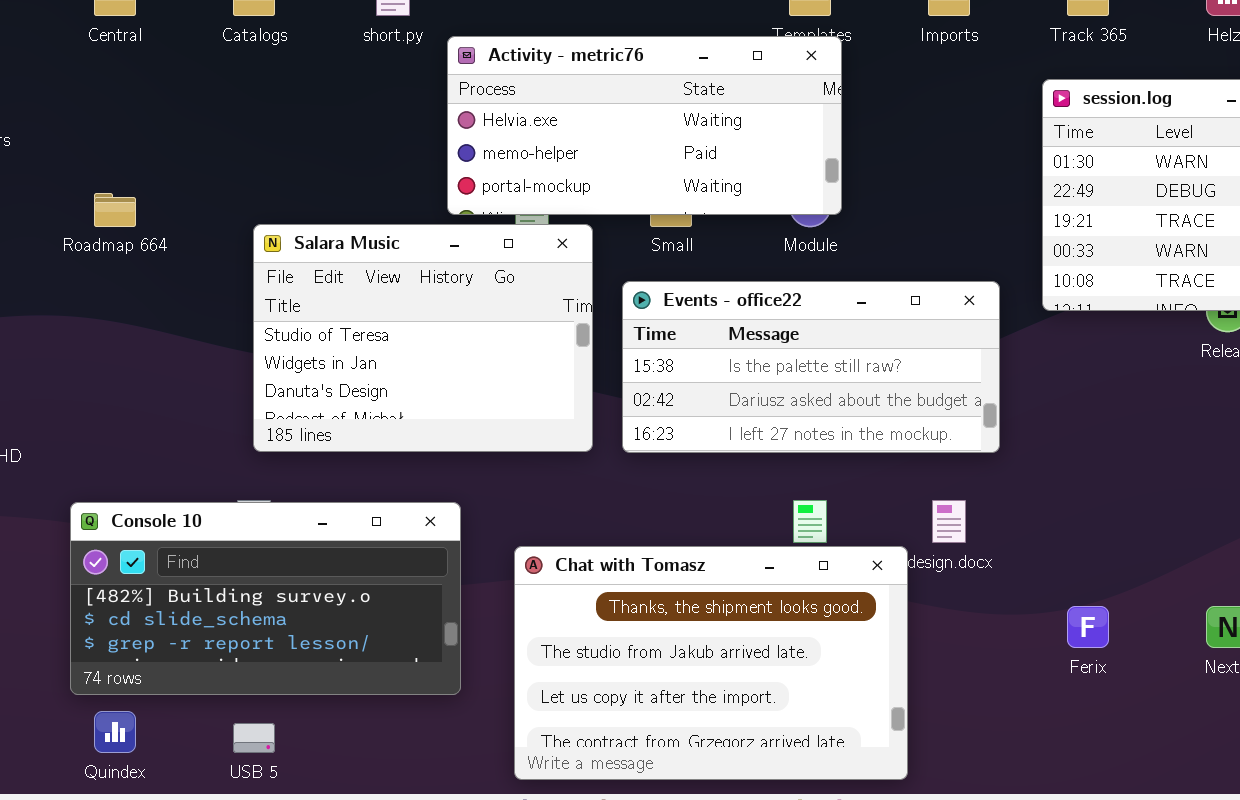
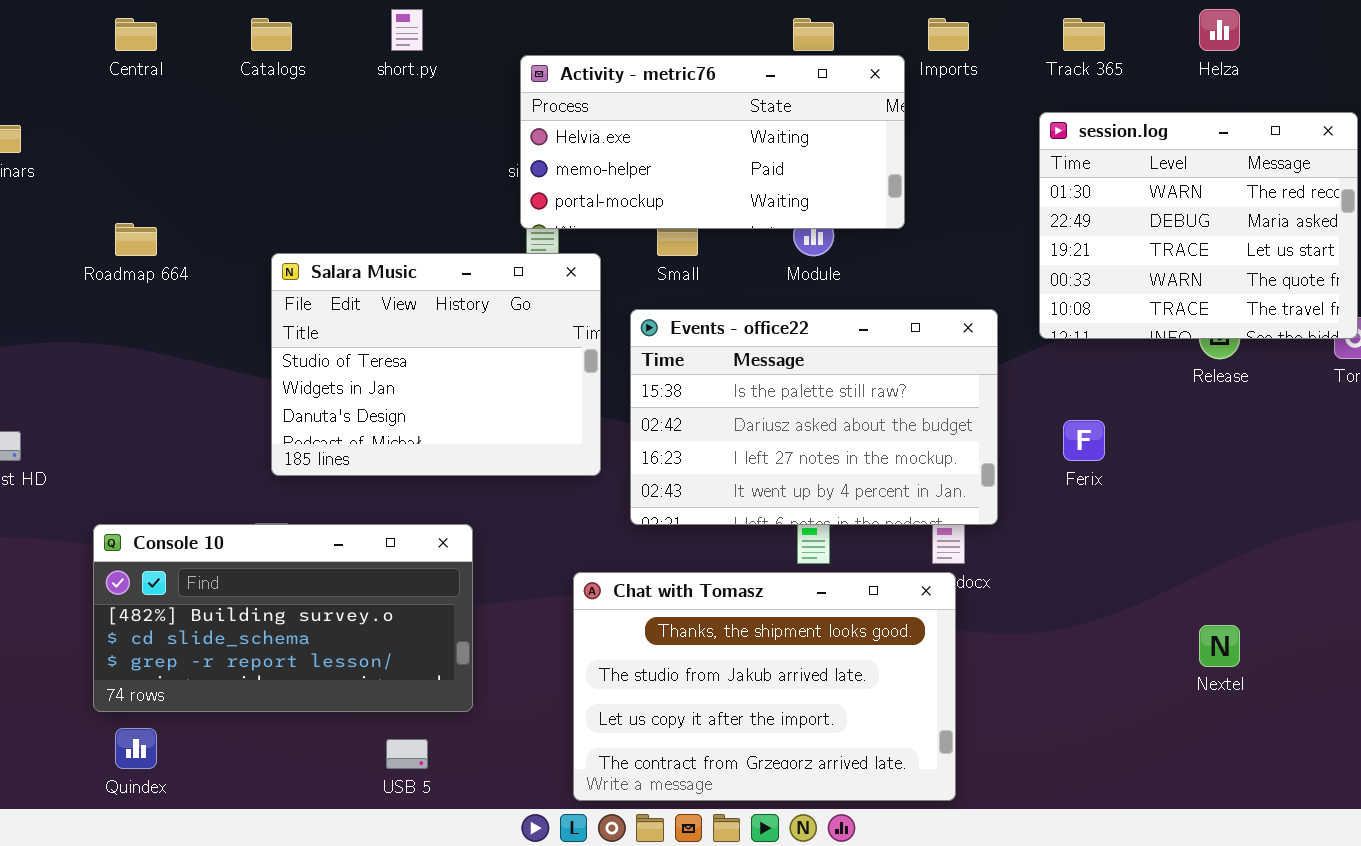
Activity - metric76: [447,36,842,215] -> [520,55,905,229], moved
Events - office22: [622,281,1000,453] -> [630,309,998,525], resized
Chat with Tomasz: [514,546,908,780] -> [573,572,956,801], moved
Ferix: [1067,606,1109,648] -> [1063,420,1105,461], moved
USB 5: [233,723,275,753] -> [386,739,428,769], moved

